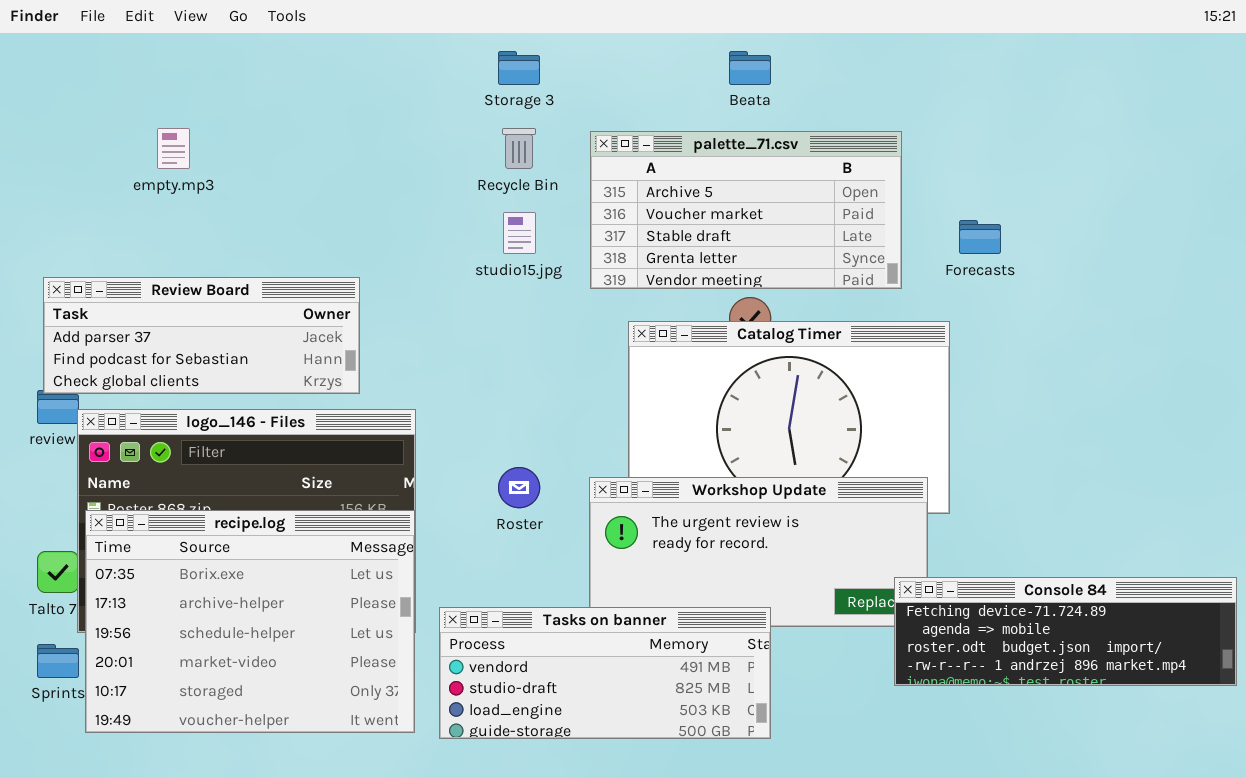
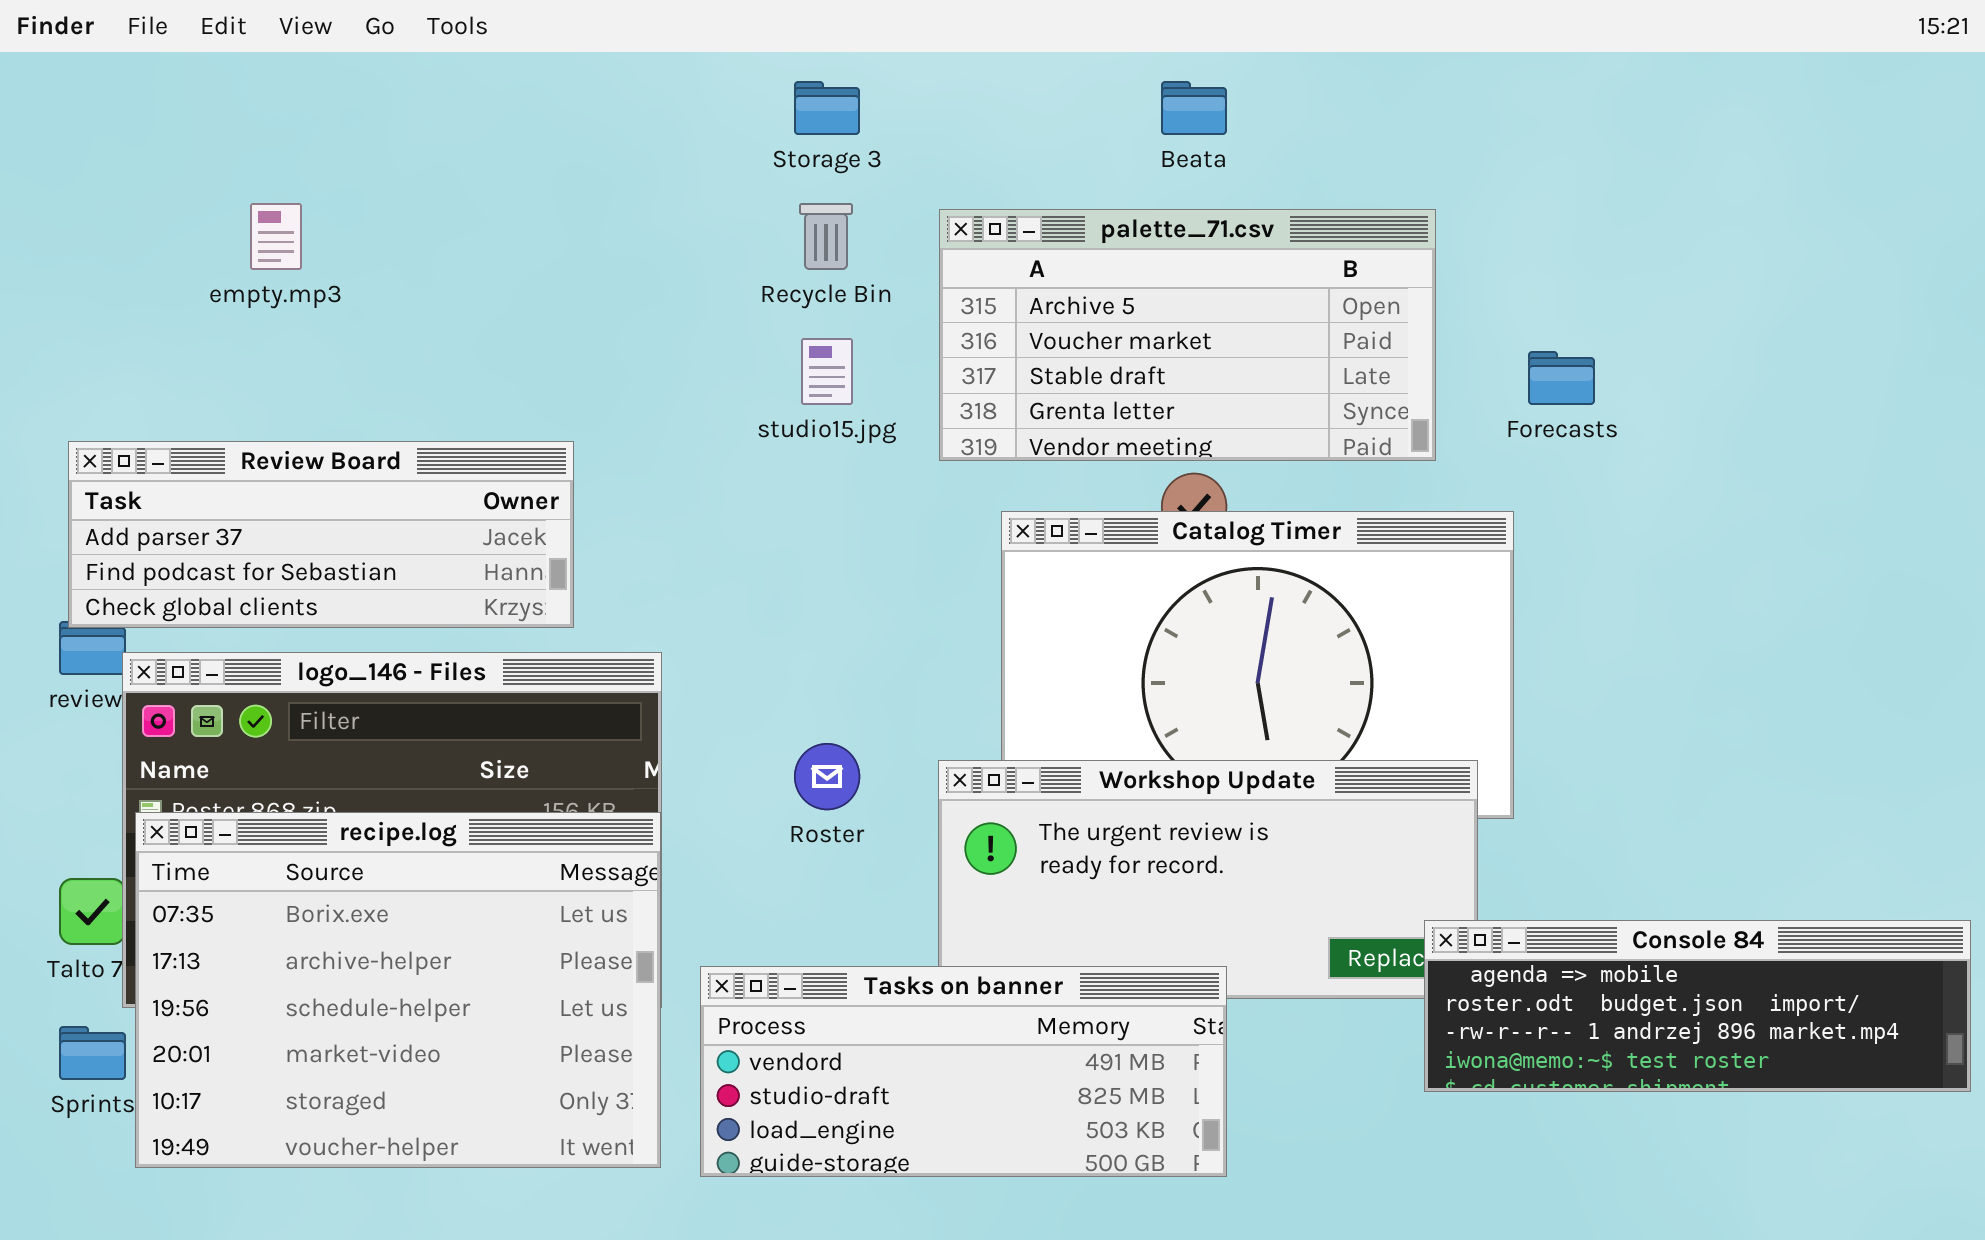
Console 84: [894,577,1237,686] -> [1424,920,1971,1092], scrolled down 1 row

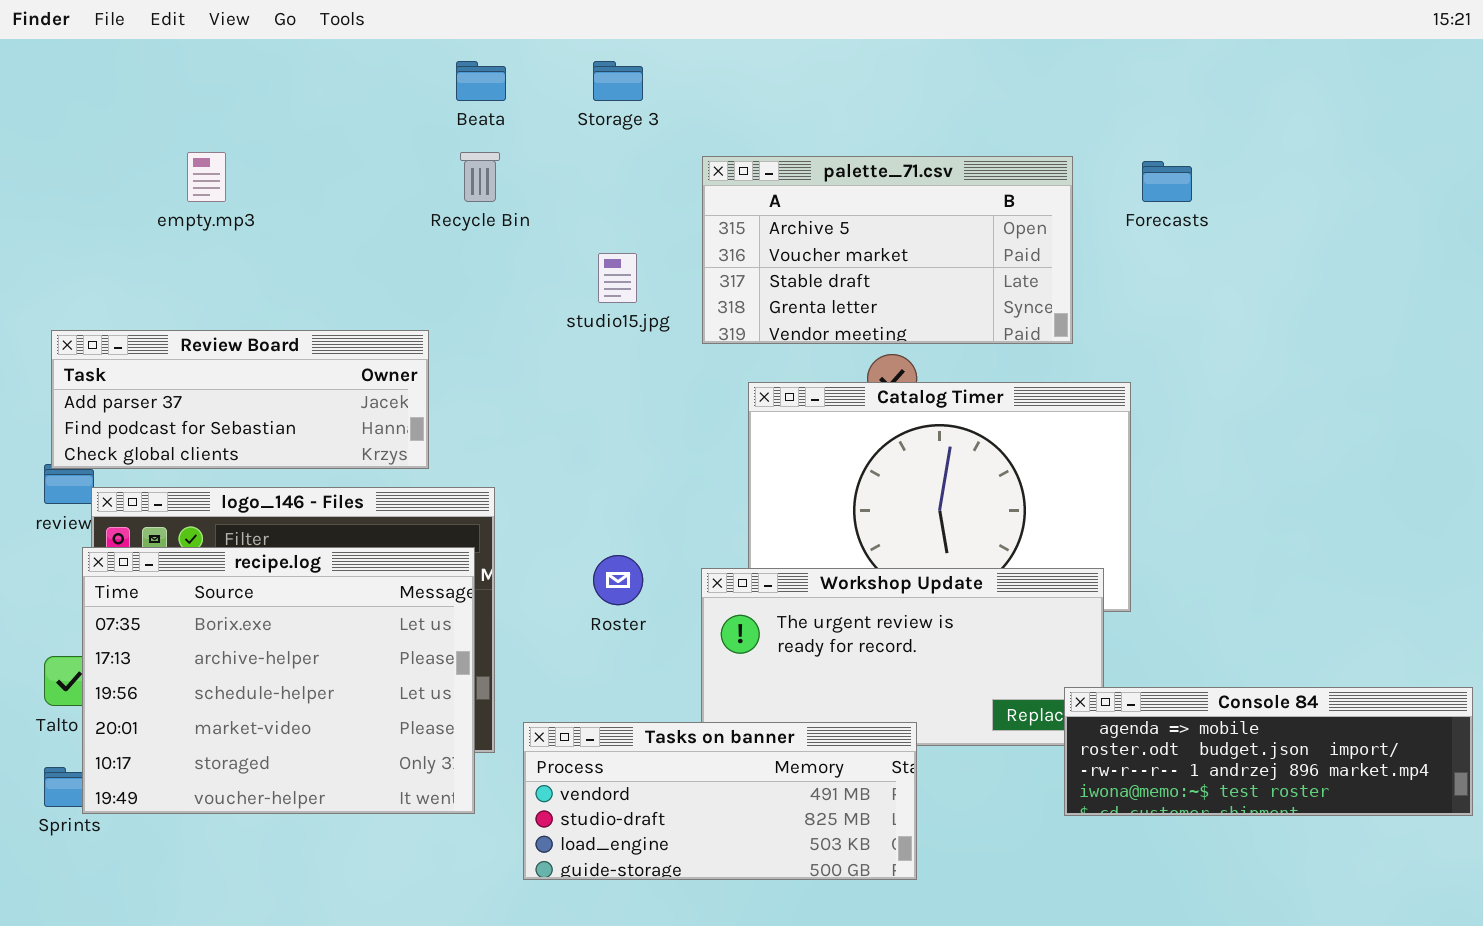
Beata: [1161,81,1227,135] -> [456,61,506,101], moved
Recycle Bin: [799,203,853,270] -> [460,152,500,202], moved
Forecasts: [1528,351,1595,405] -> [1142,161,1192,202], moved
recipe.log: [135,812,661,1168] -> [82,547,475,814], moved

